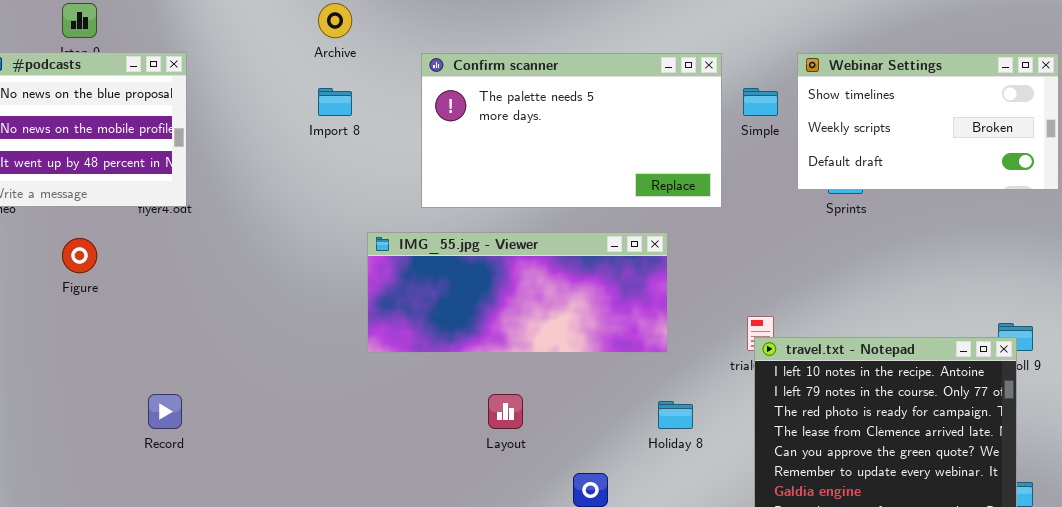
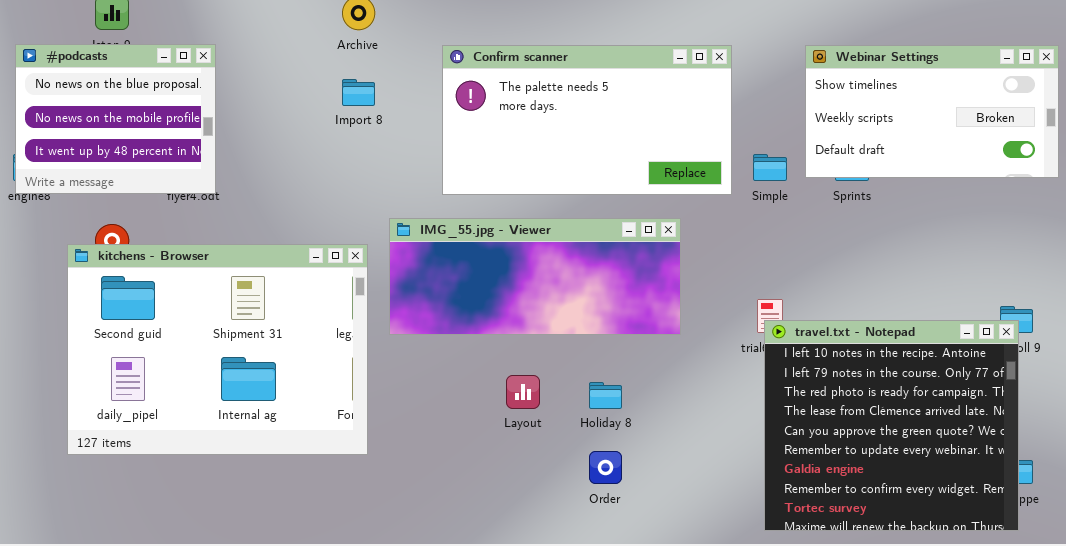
Simple: [743,88,778,116] -> [753,154,787,181], moved
kitchens - Browser: none -> [67,244,368,455], opened
Holiday 8: [658,401,693,429] -> [589,382,622,409], moved

